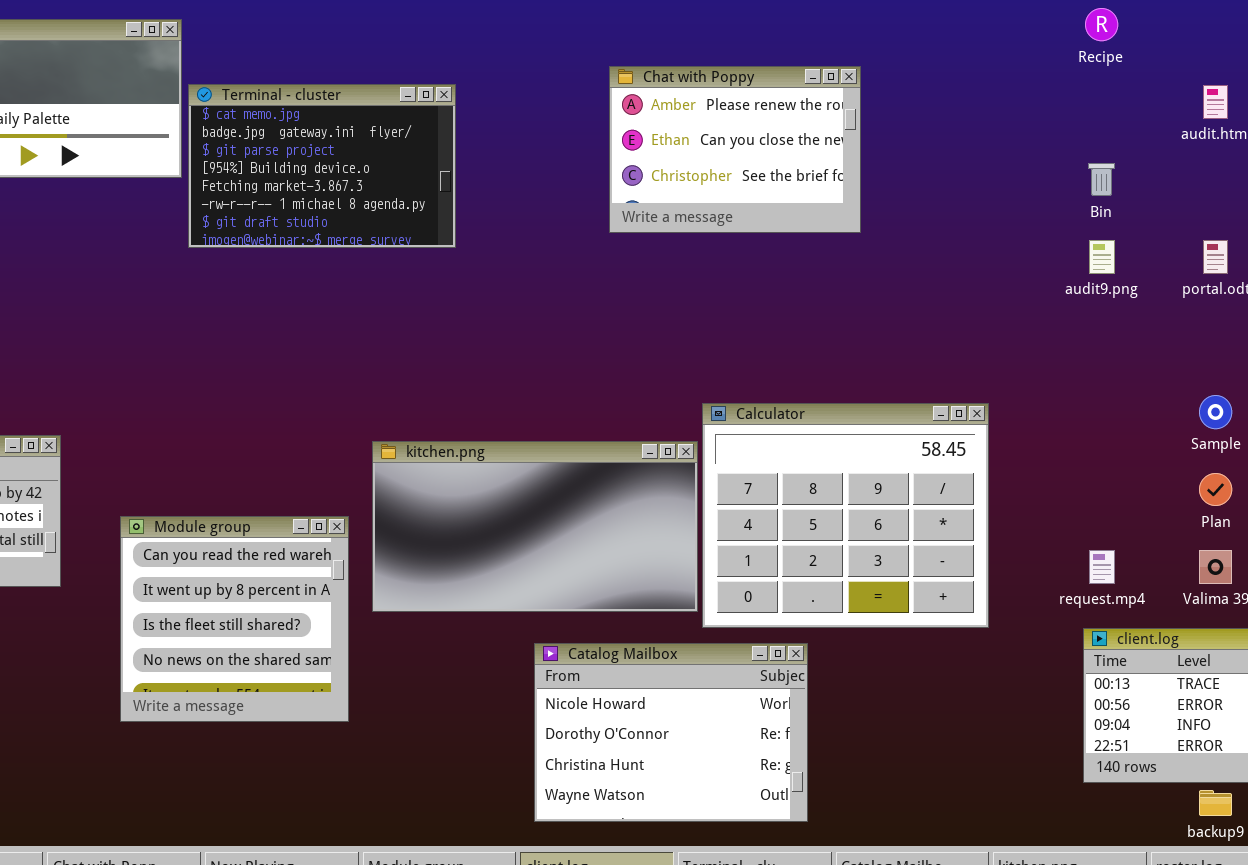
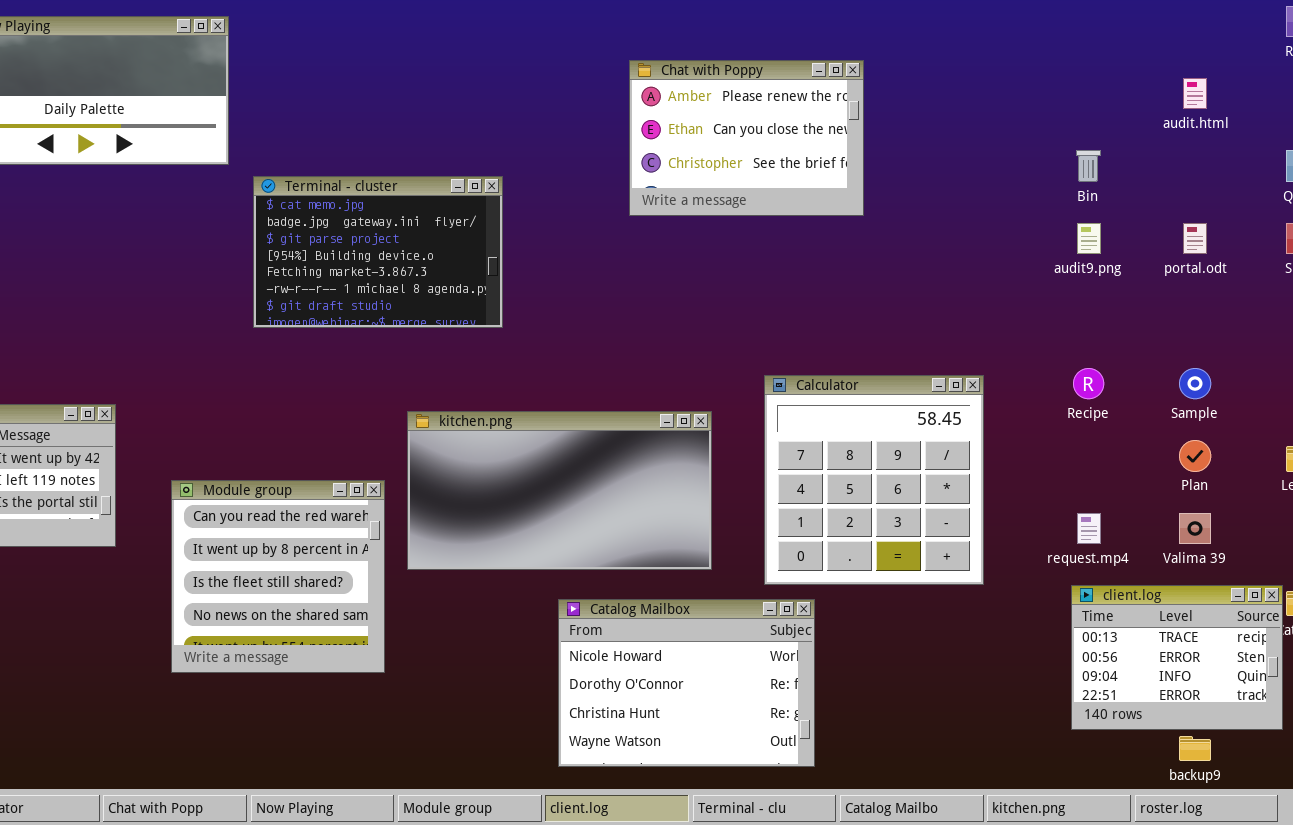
Recipe: [1085,8,1118,41] -> [1073,368,1104,399], moved
Terminal - cluster: [188,84,456,248] -> [253,176,503,328], moved
Calculator: [702,403,989,628] -> [764,375,984,585], resized

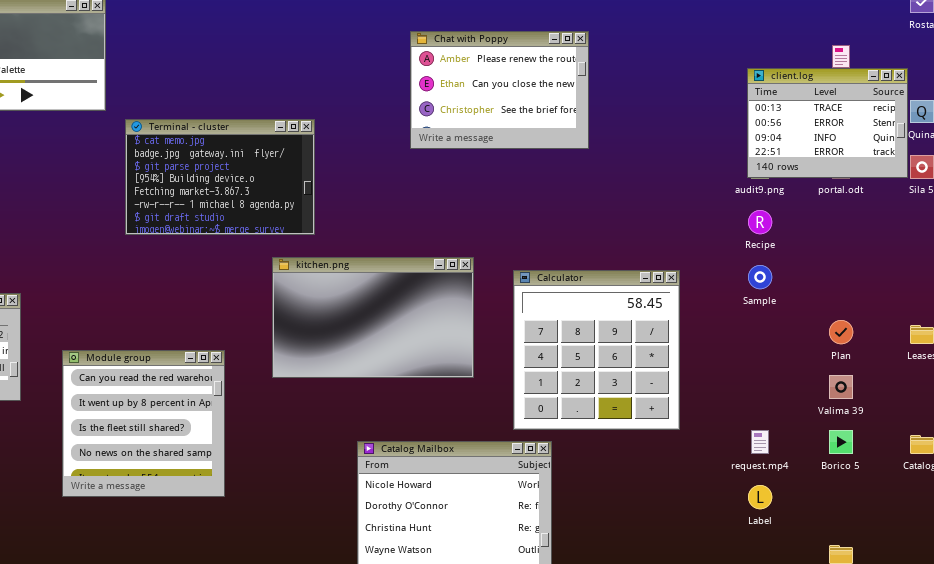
Recipe: [1073,368,1104,399] -> [748,210,772,234], moved
Sample: [1179,368,1211,399] -> [748,265,772,289], moved
kitchen.png: [407,411,712,570] -> [272,257,474,378], moved, resized
request.mp4: [1077,513,1101,544] -> [751,430,769,454], moved
client.log: [1071,585,1283,730] -> [747,68,908,178], moved

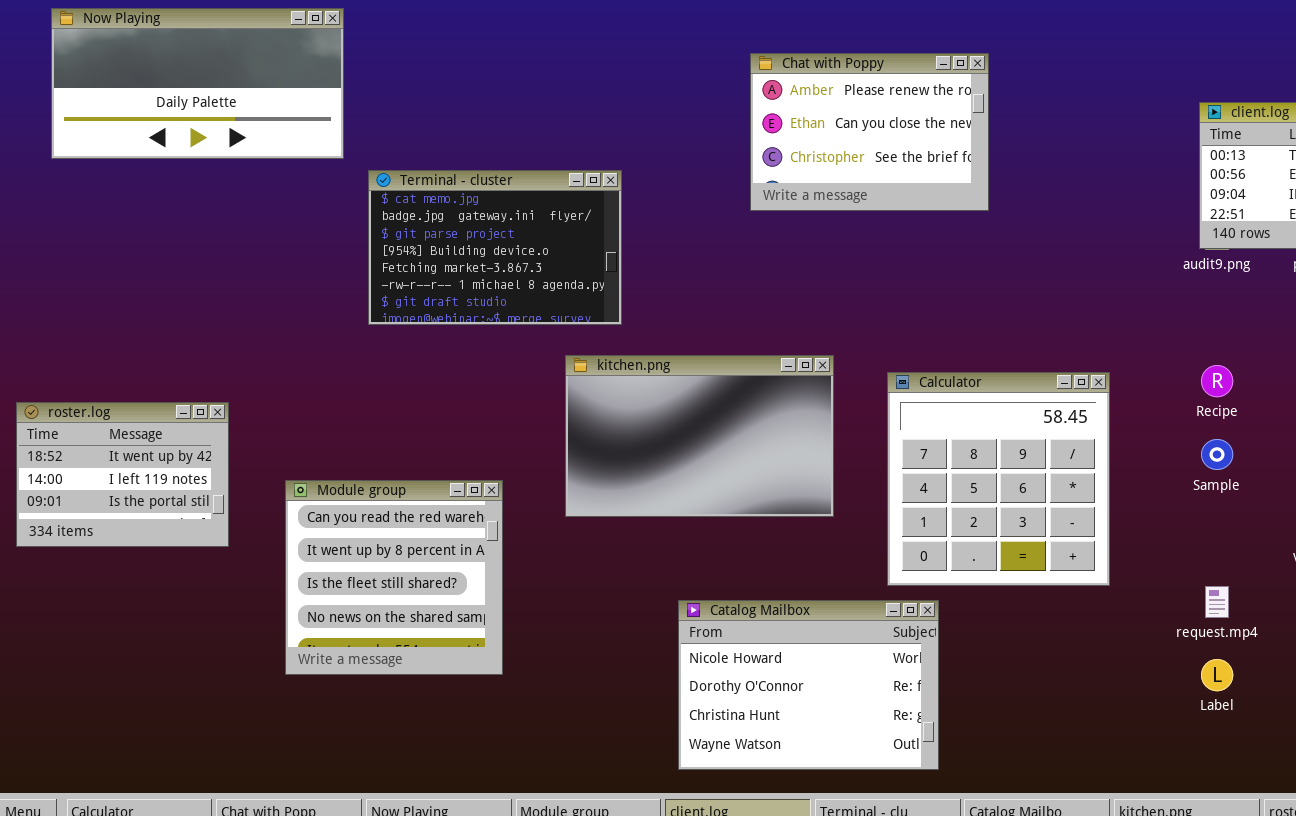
Recipe: [748,210,772,234] -> [1201,365,1233,397], moved
Sample: [748,265,772,289] -> [1201,439,1233,470], moved

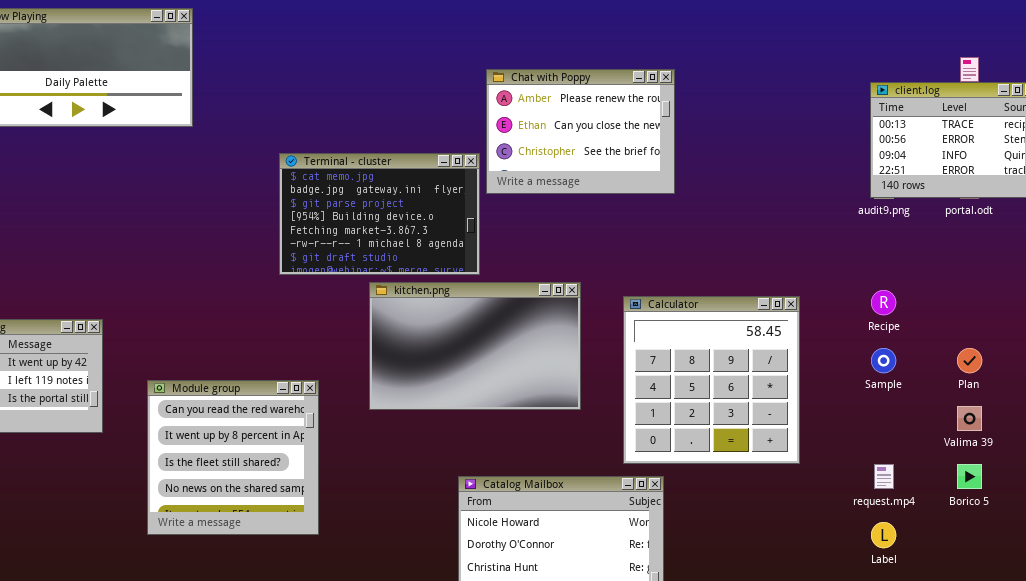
Chat with Poppy: [750,53,989,211] -> [486,69,675,194], moved
Terminal - cluster: [368,170,622,325] -> [279,153,480,275], moved

